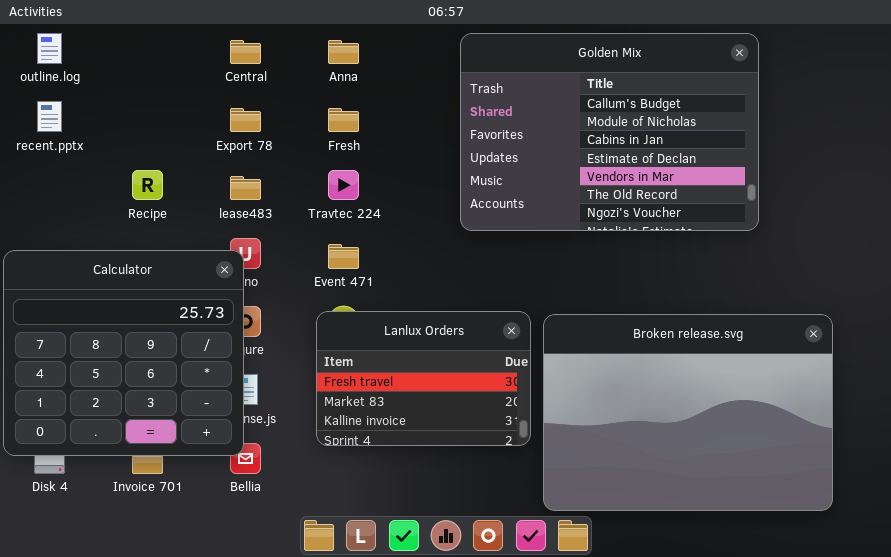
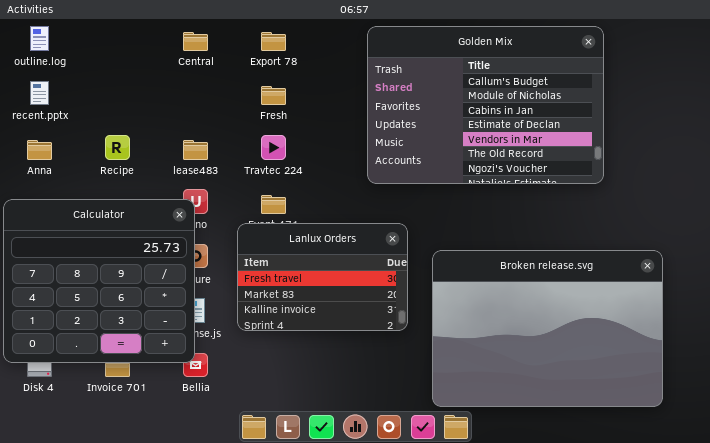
Anna: [328,40,359,64] -> [27,140,52,160], moved
Export 78: [230,108,261,132] -> [261,32,286,51], moved
Lanlux Orders: [316,311,531,446] -> [237,223,408,331], moved

